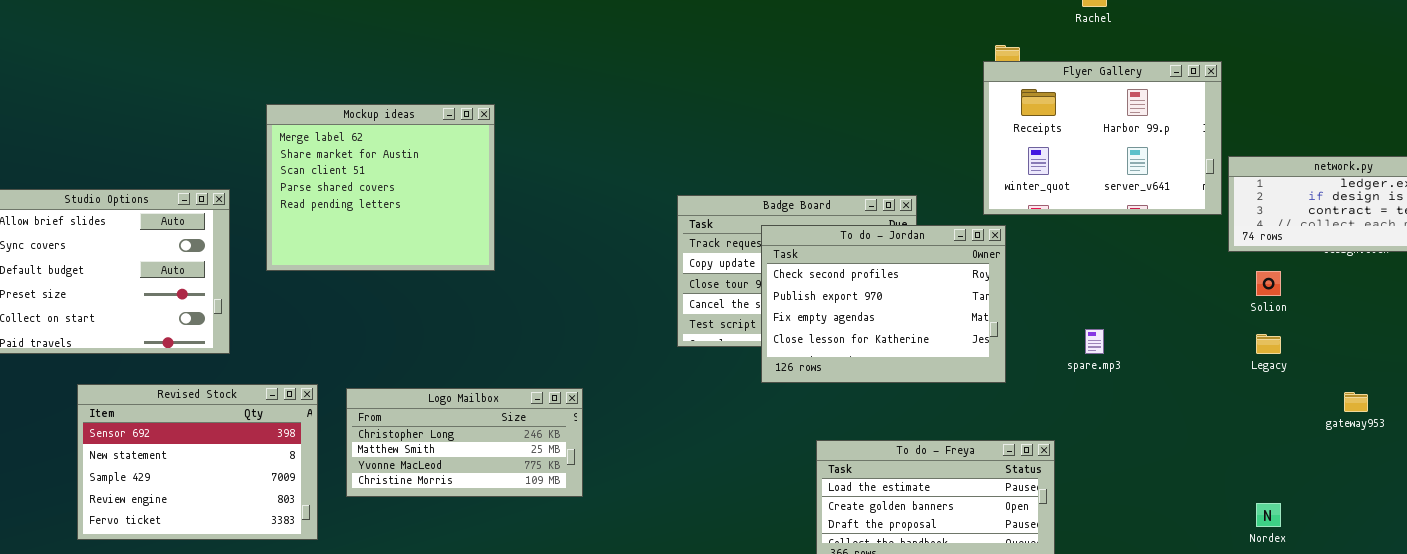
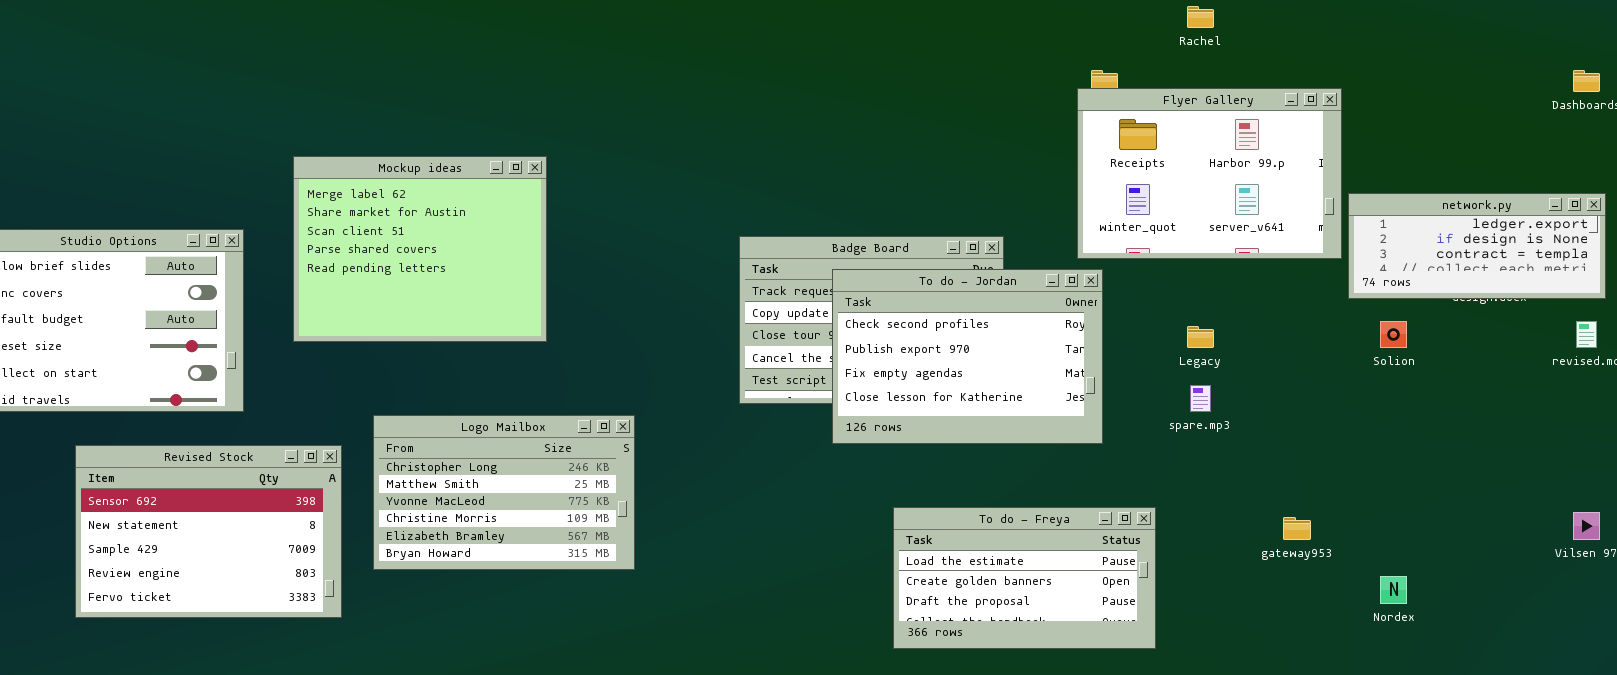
Mockup ideas: [266,104,495,271] -> [293,156,547,342], moved
Legacy: [1256,334,1281,354] -> [1187,326,1214,348], moved
Logo Mailbox: [346,388,583,497] -> [373,415,635,570], resized
gateway953: [1344,392,1368,412] -> [1283,517,1311,540], moved

